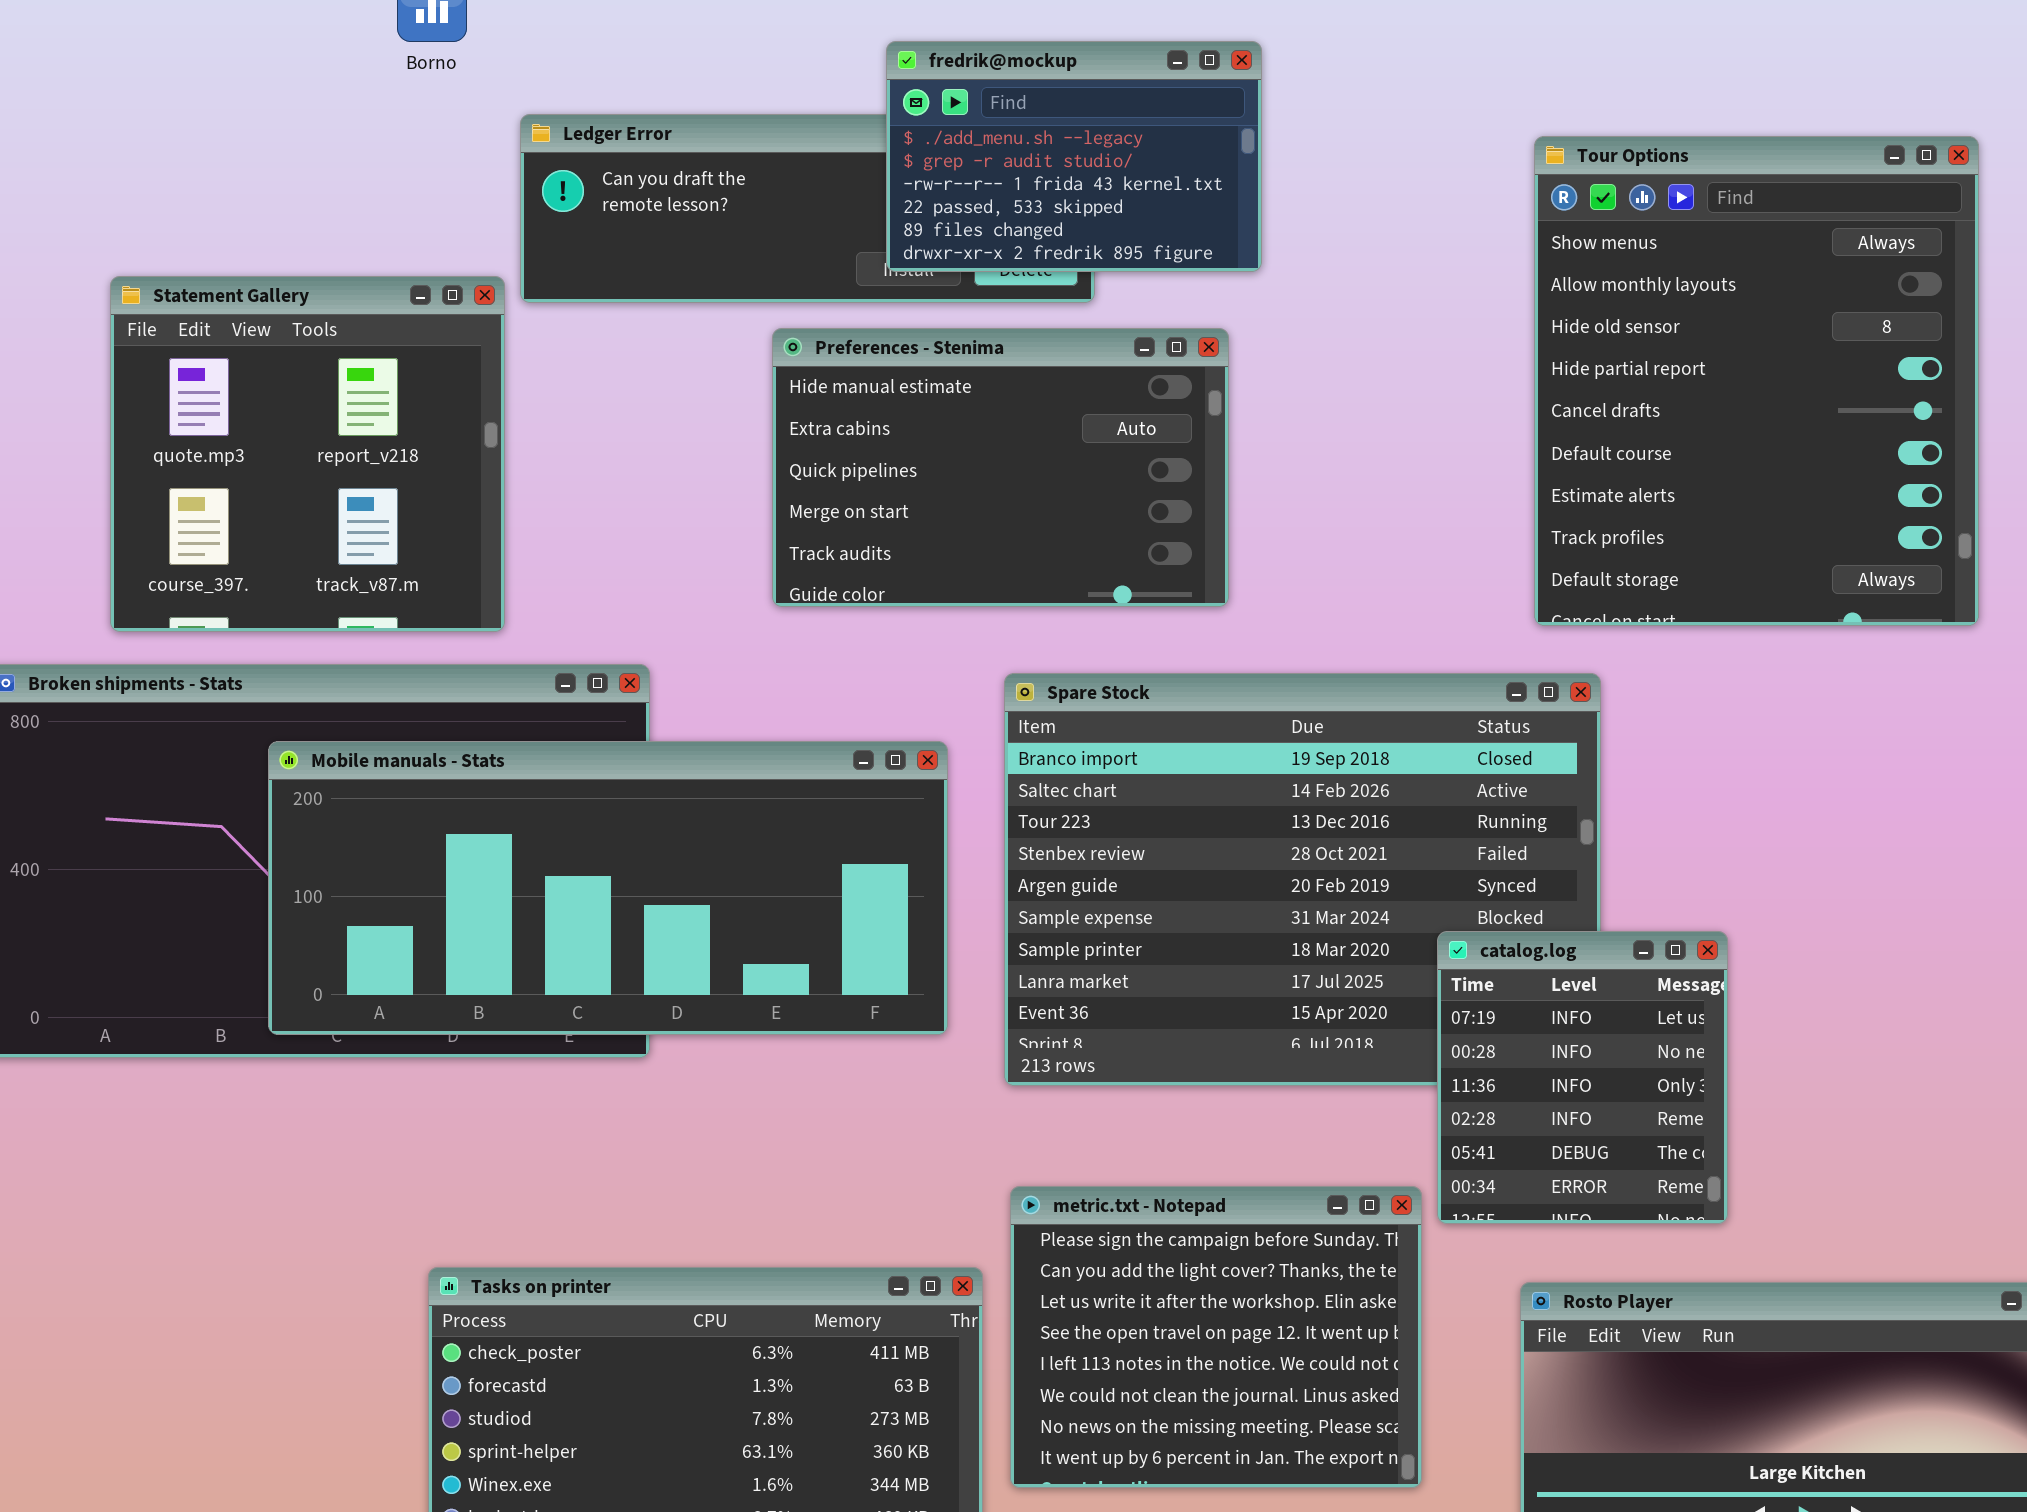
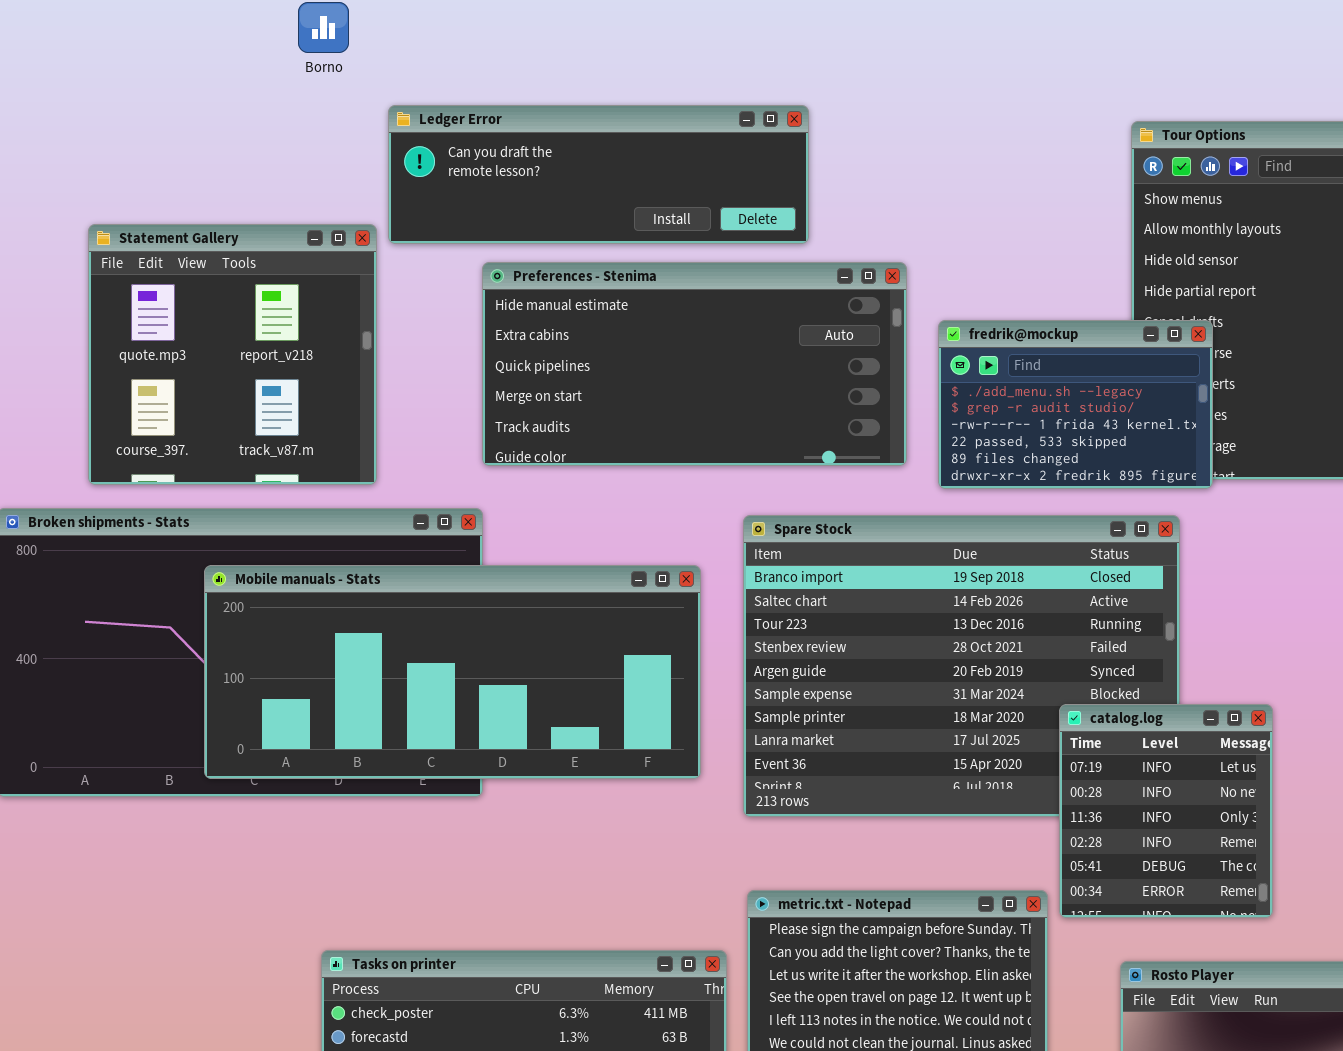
fredrik@mockup: [886,41,1262,272] -> [938,320,1213,489], moved
Preferences - Stenima: [772,328,1229,607] -> [482,262,907,466], resized

